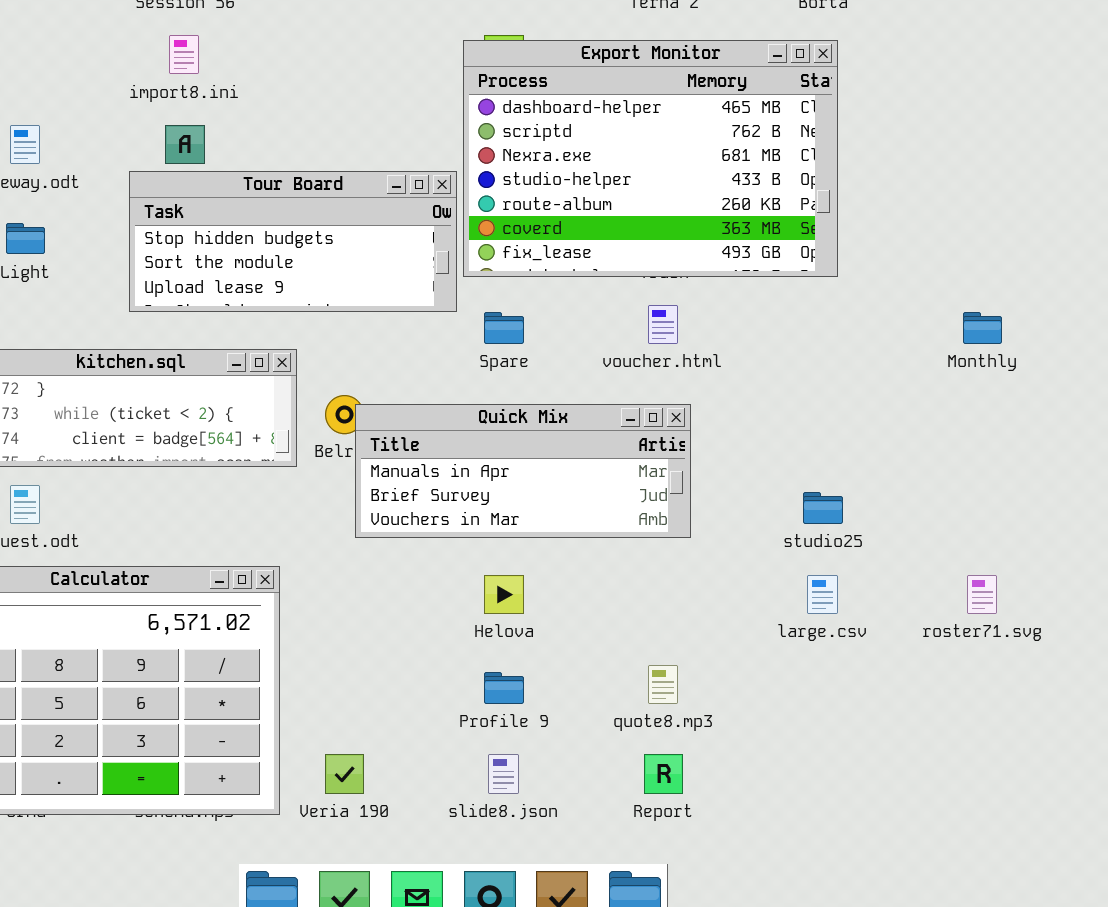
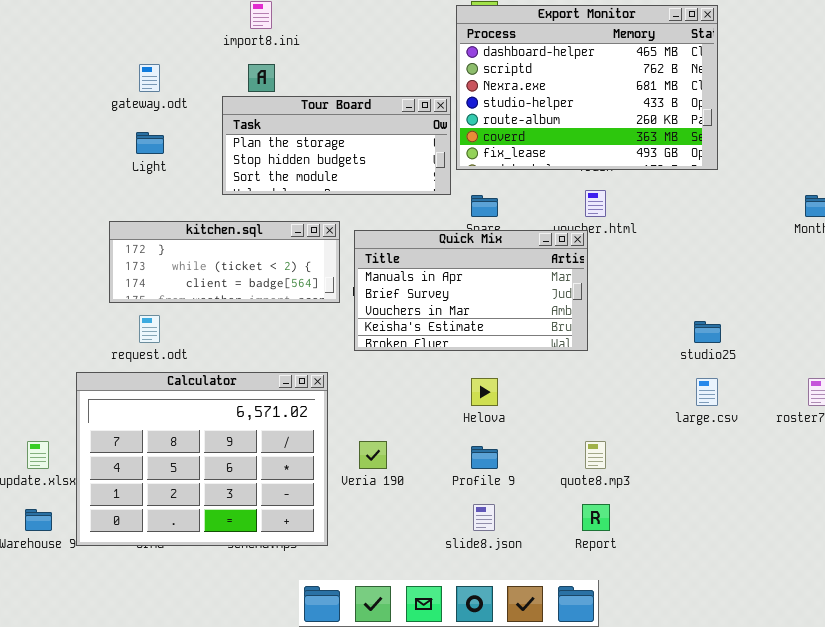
Tour Board: [129,171,457,312] -> [222,96,451,195], scrolled up 1 row
Quick Mix: [355,404,691,538] -> [354,230,588,351], moved, resized
Veria 190: [325,754,364,794] -> [359,441,387,469], moved

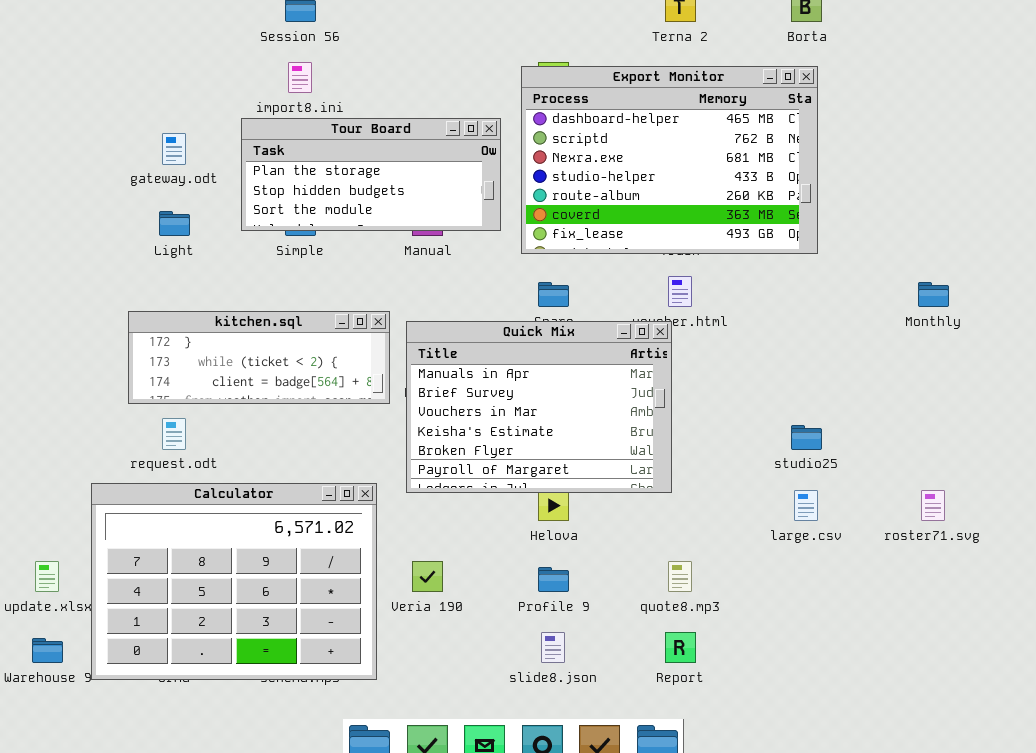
Tour Board: [222,96,451,195] -> [241,118,501,231], moved
Quick Mix: [354,230,588,351] -> [406,321,672,493], resized

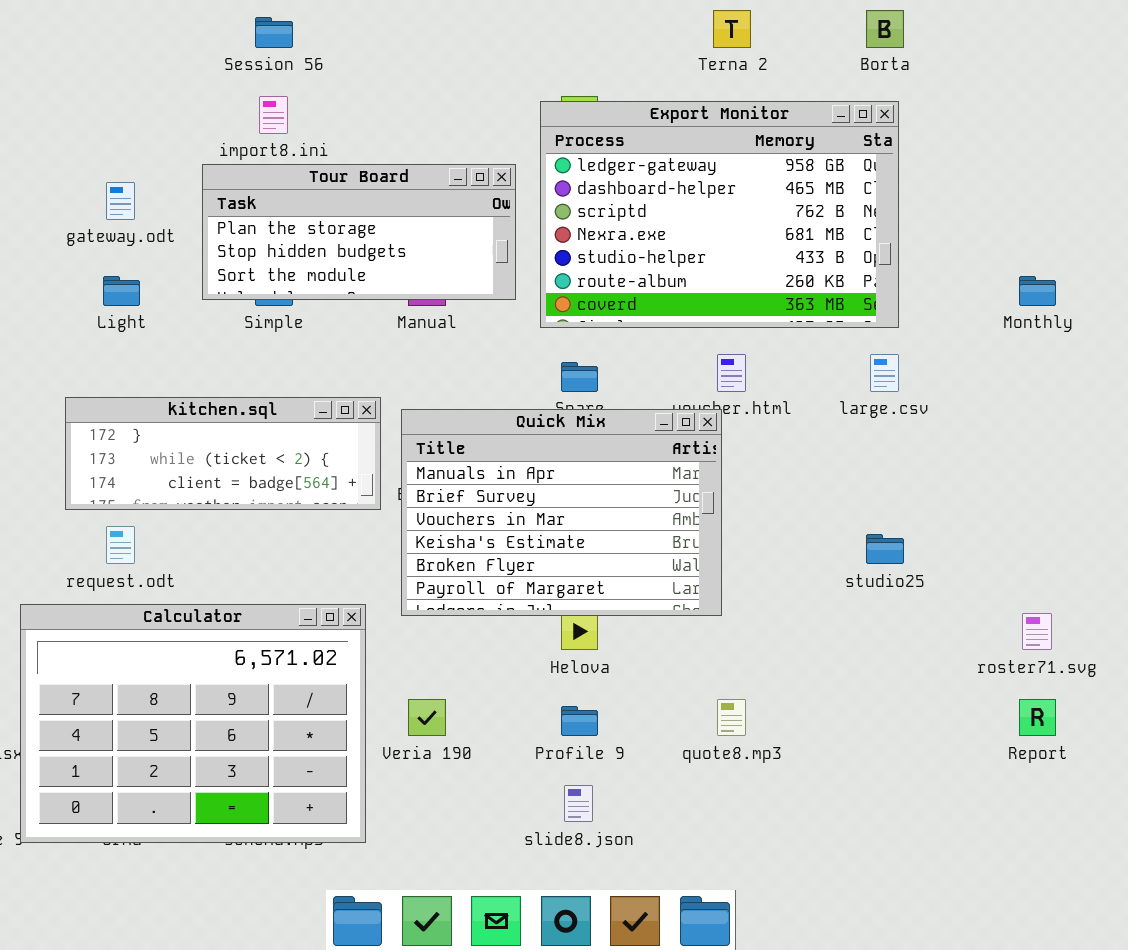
Export Monitor: [521,66,818,254] -> [540,101,899,328], scrolled up 1 row
Monthly: [918,282,949,307] -> [1019,276,1056,306], moved
large.csv: [794,490,818,521] -> [870,354,899,392], moved
Report: [665,632,696,663] -> [1019,699,1056,736], moved

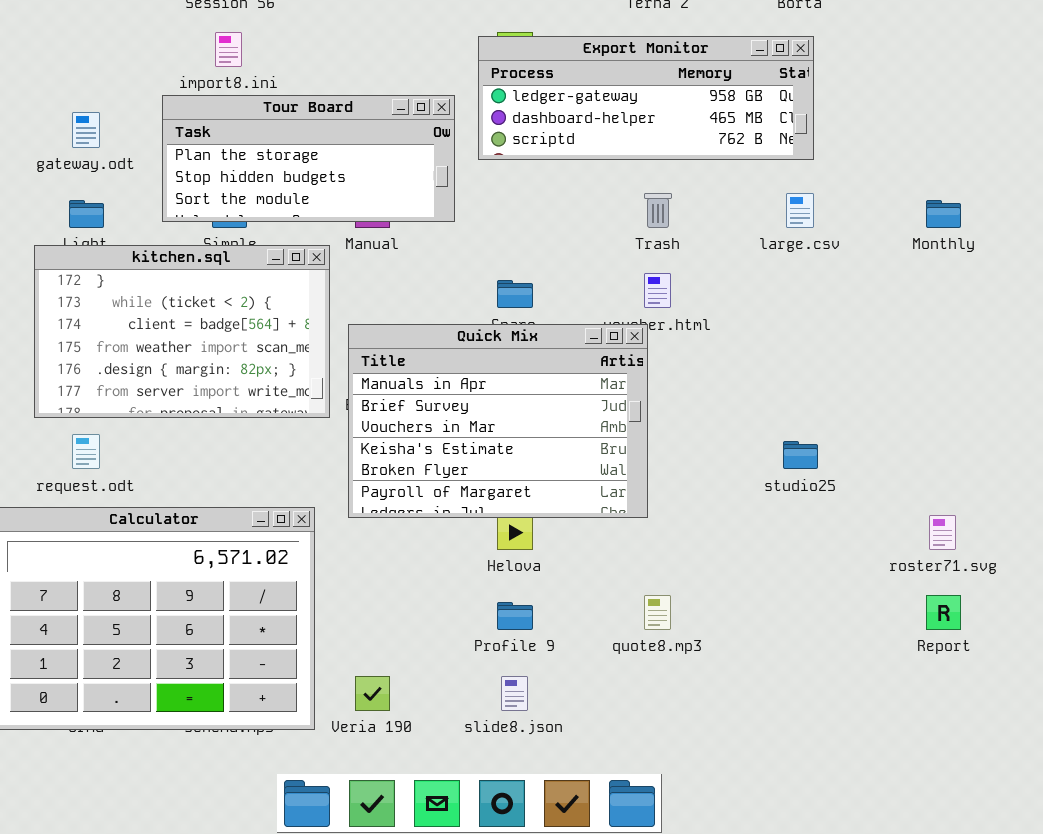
Export Monitor: [540,101,899,328] -> [478,36,814,160], resized
large.csv: [870,354,899,392] -> [786,193,814,228], moved
kitchen.sql: [65,397,381,510] -> [34,245,330,418], resized
Veria 190: [408,699,446,736] -> [355,676,390,711], moved

